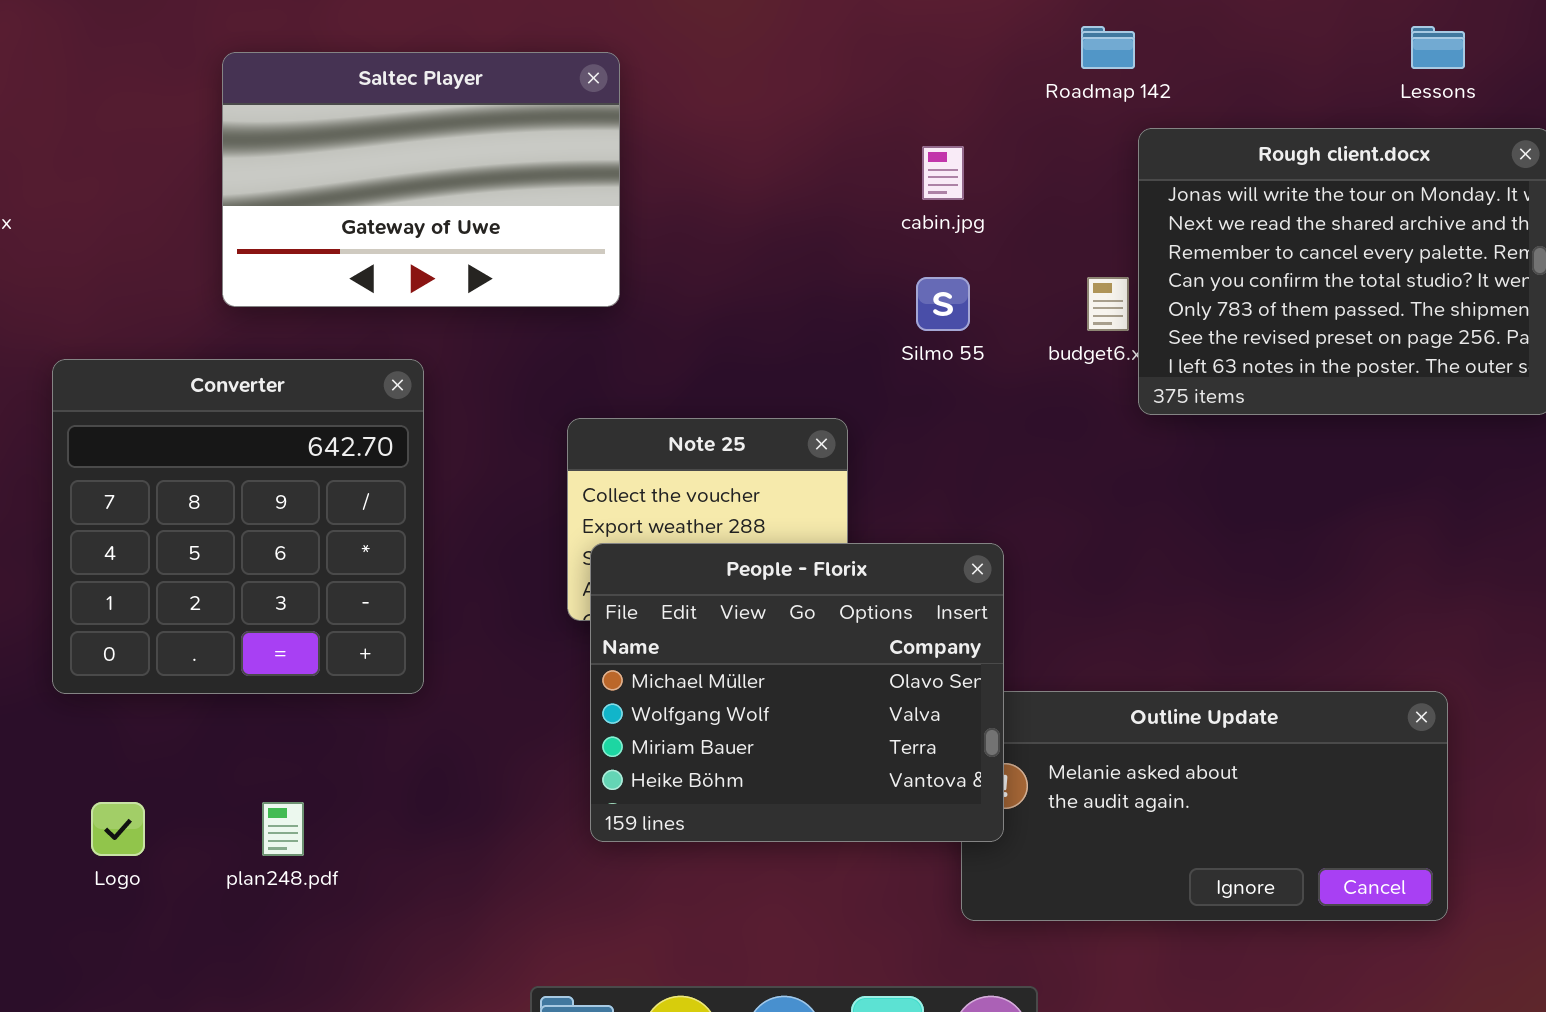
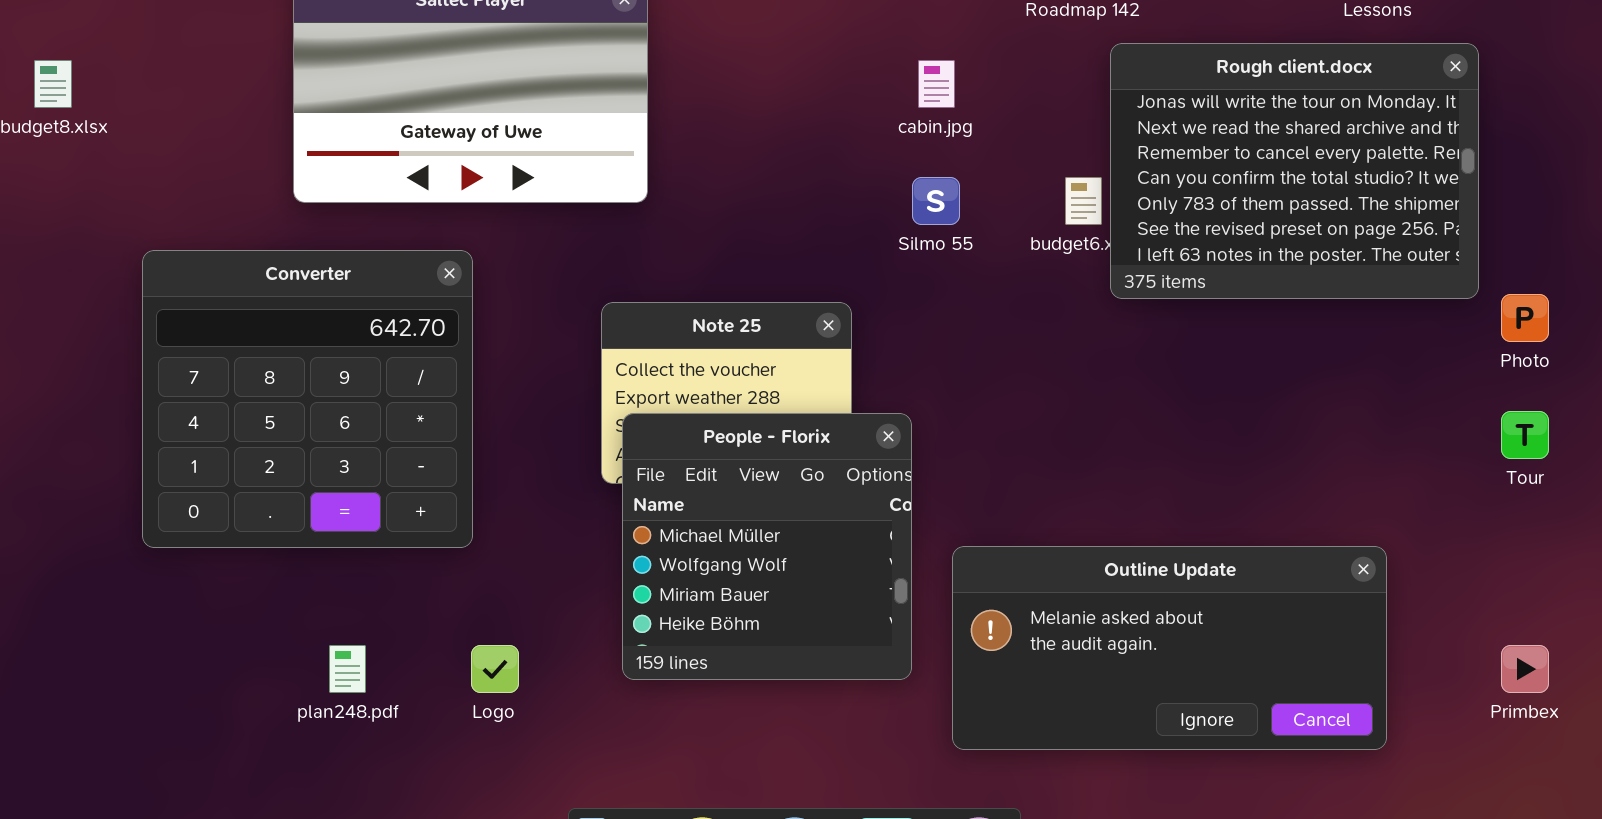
People - Florix: [590,543,1004,842] -> [622,413,912,680], resized
Logo: [91,802,145,856] -> [471,645,519,693], moved

